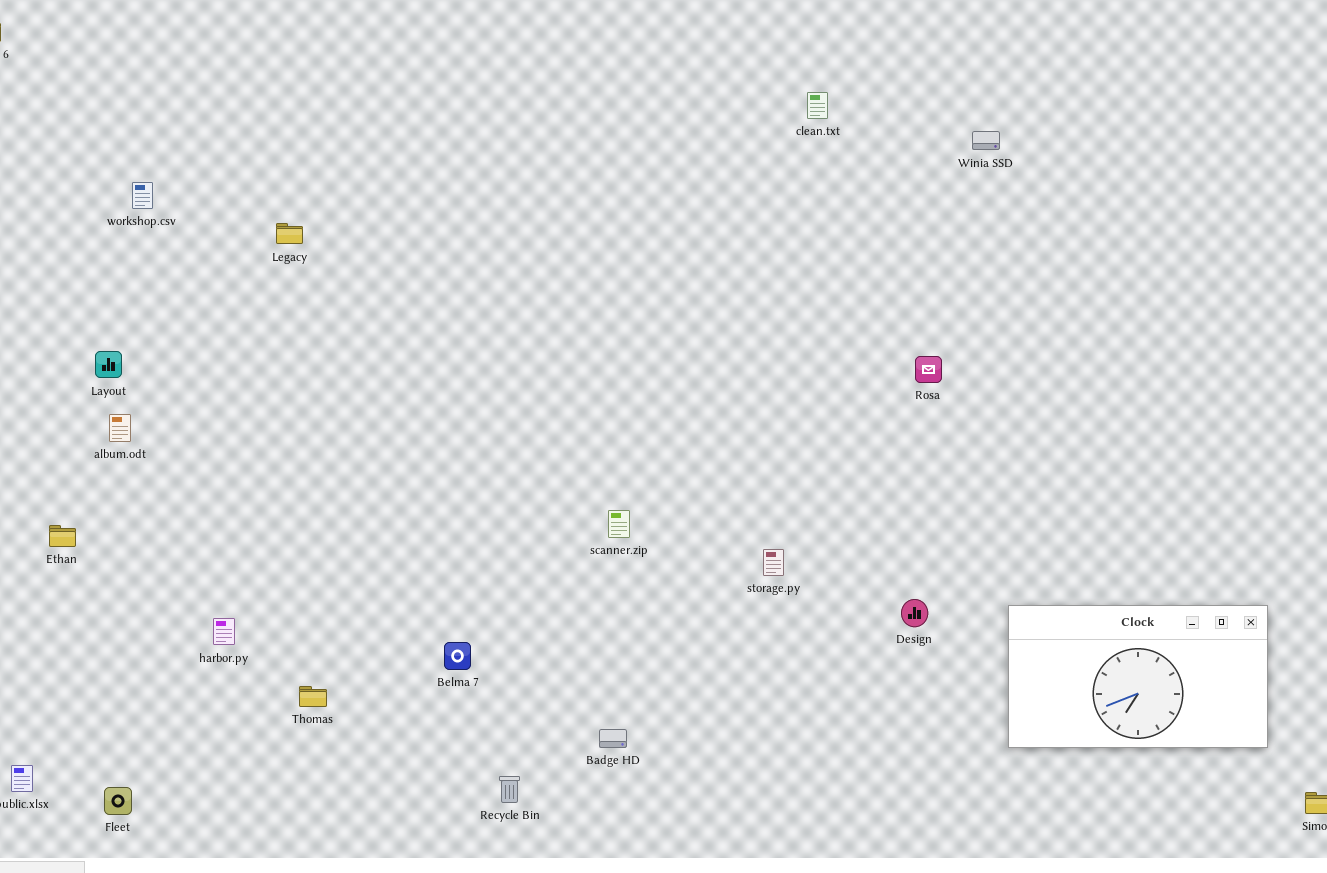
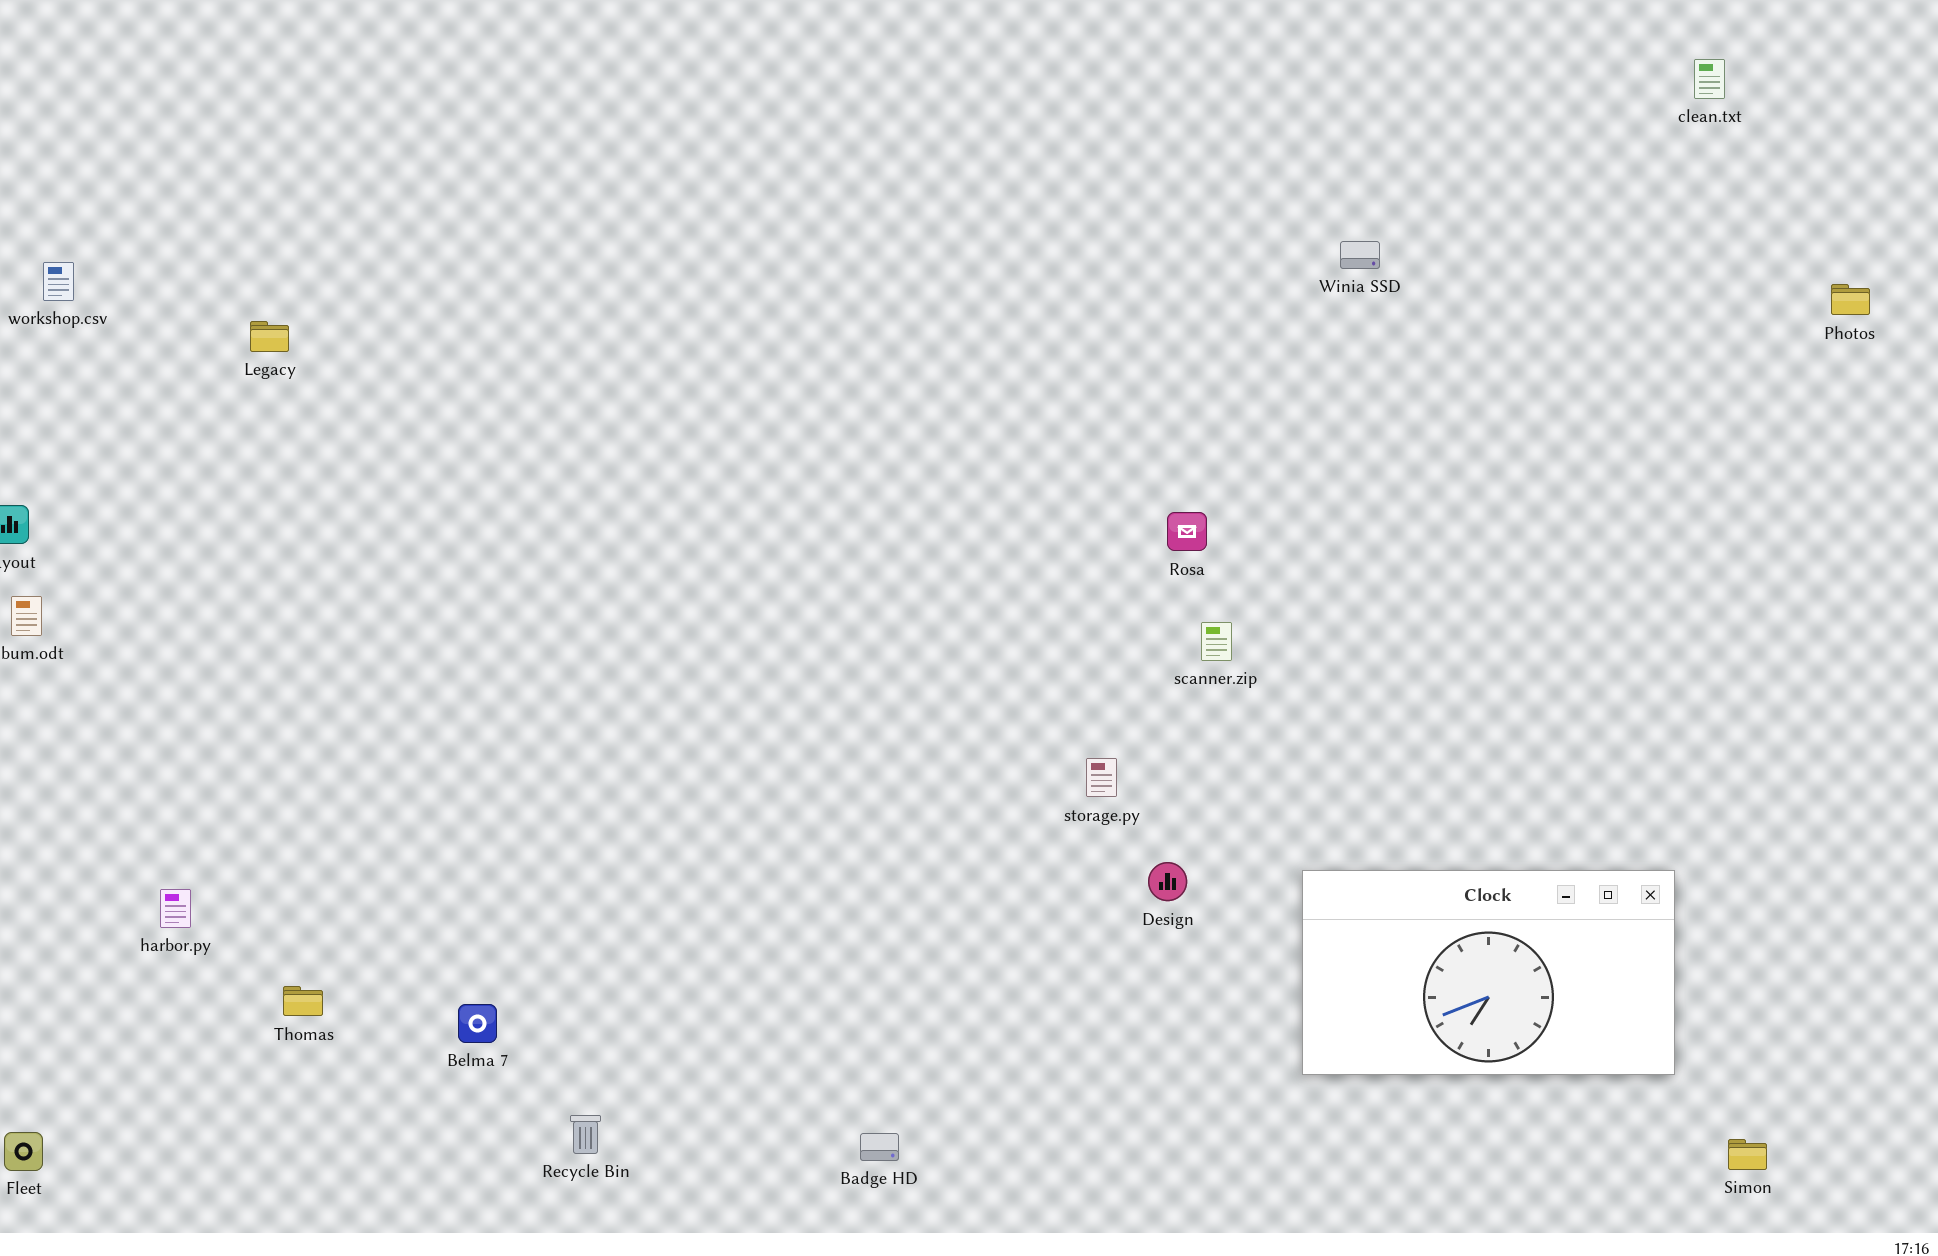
clean.txt: [807,92,828,119] -> [1694,59,1725,99], moved
Winia SSD: [972,131,1000,150] -> [1340,241,1380,269], moved
scanner.zip: [608,510,630,538] -> [1201,622,1232,661], moved
storage.py: [763,549,784,576] -> [1086,758,1117,797], moved
Belma 7: [444,642,471,670] -> [458,1004,497,1043], moved
Badge HD: [599,729,627,748] -> [860,1133,899,1161], moved

